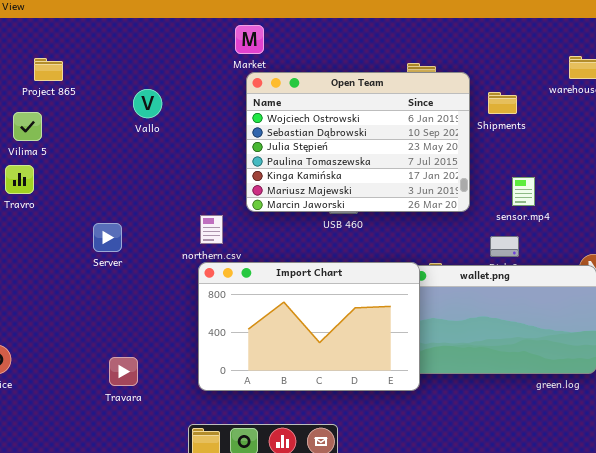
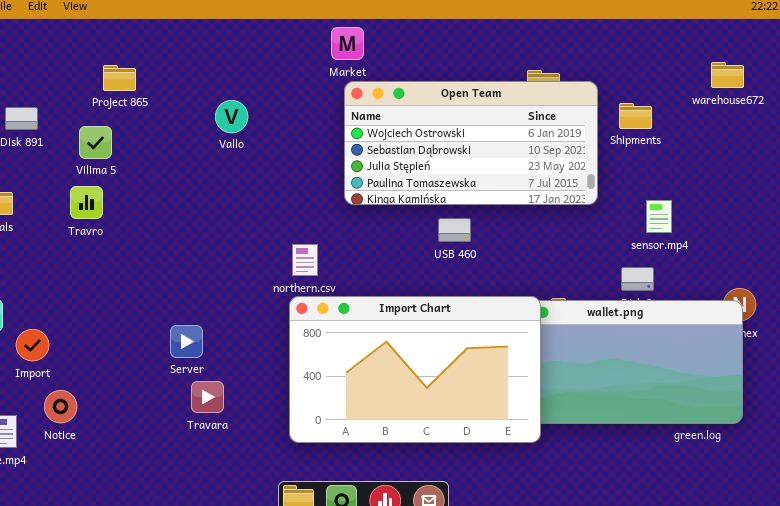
Open Team: [246,72,470,212] -> [344,81,598,205], resized
Server: [93,223,122,252] -> [170,325,203,358], moved
Travara: [109,357,138,386] -> [191,381,224,413], moved

